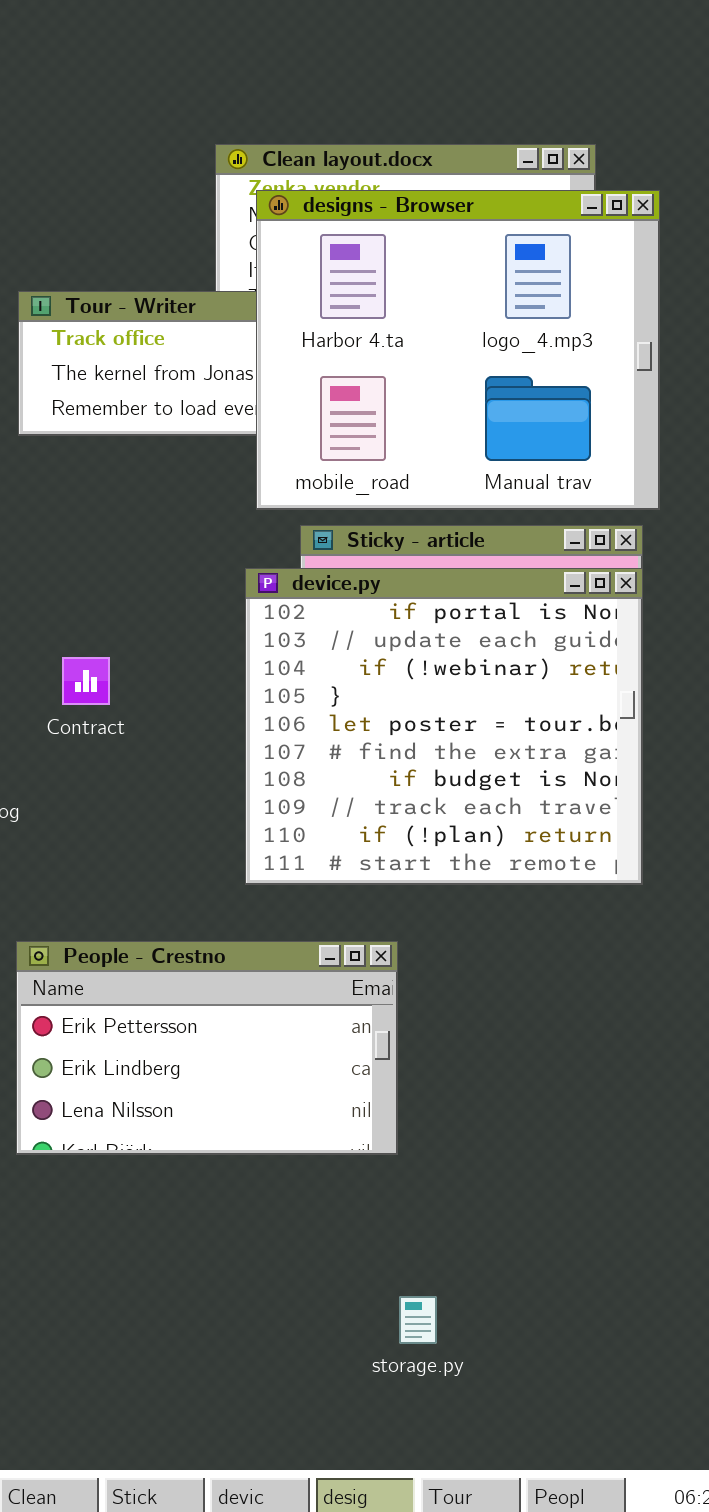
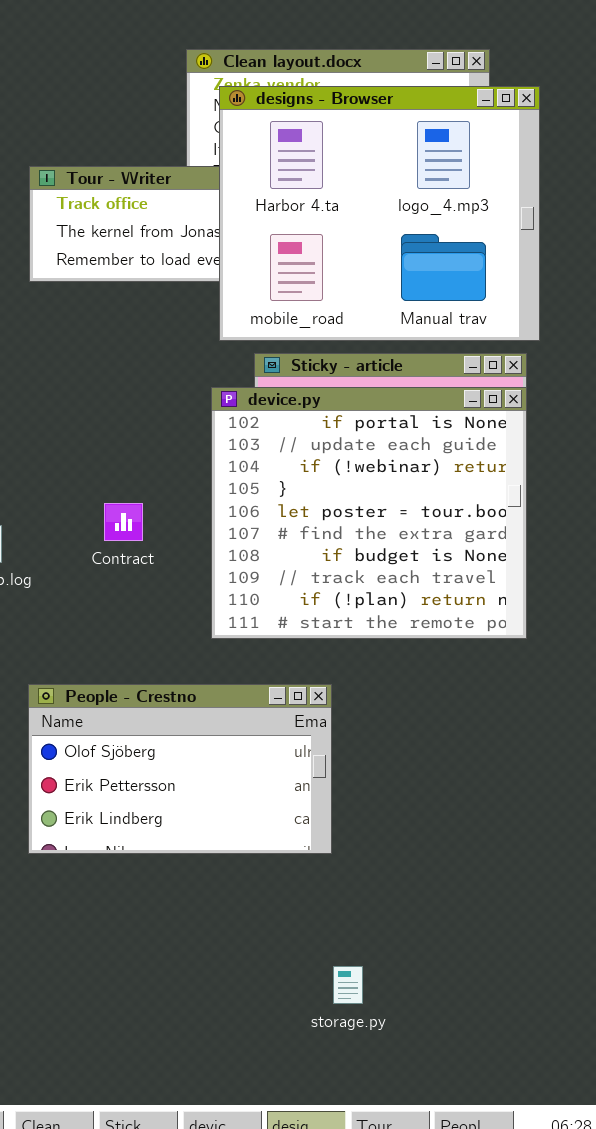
Contract: [62,657,110,705] -> [104,503,143,541], moved
People - Crestno: [16,941,398,1155] -> [28,684,332,854], scrolled up 1 row

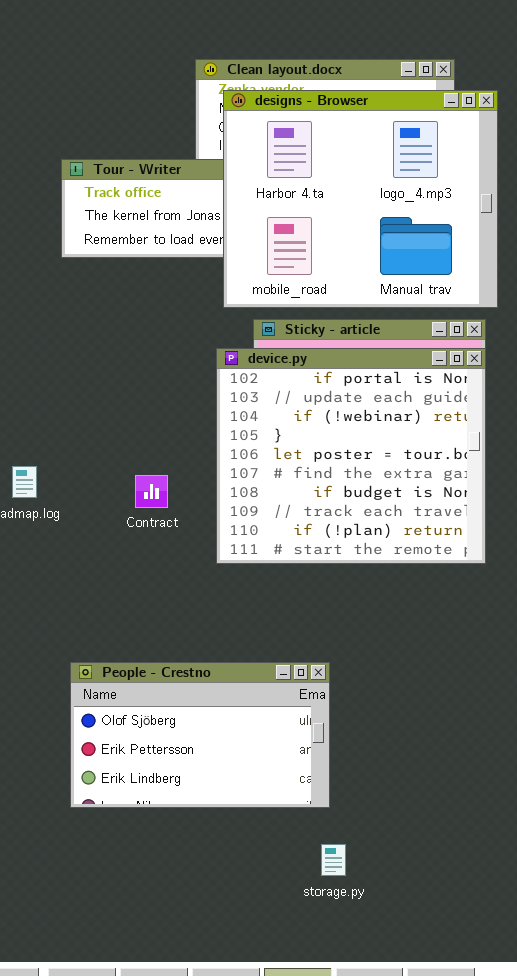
Contract: [104,503,143,541] -> [135,475,168,508], moved
People - Crestno: [28,684,332,854] -> [70,662,330,808], moved

